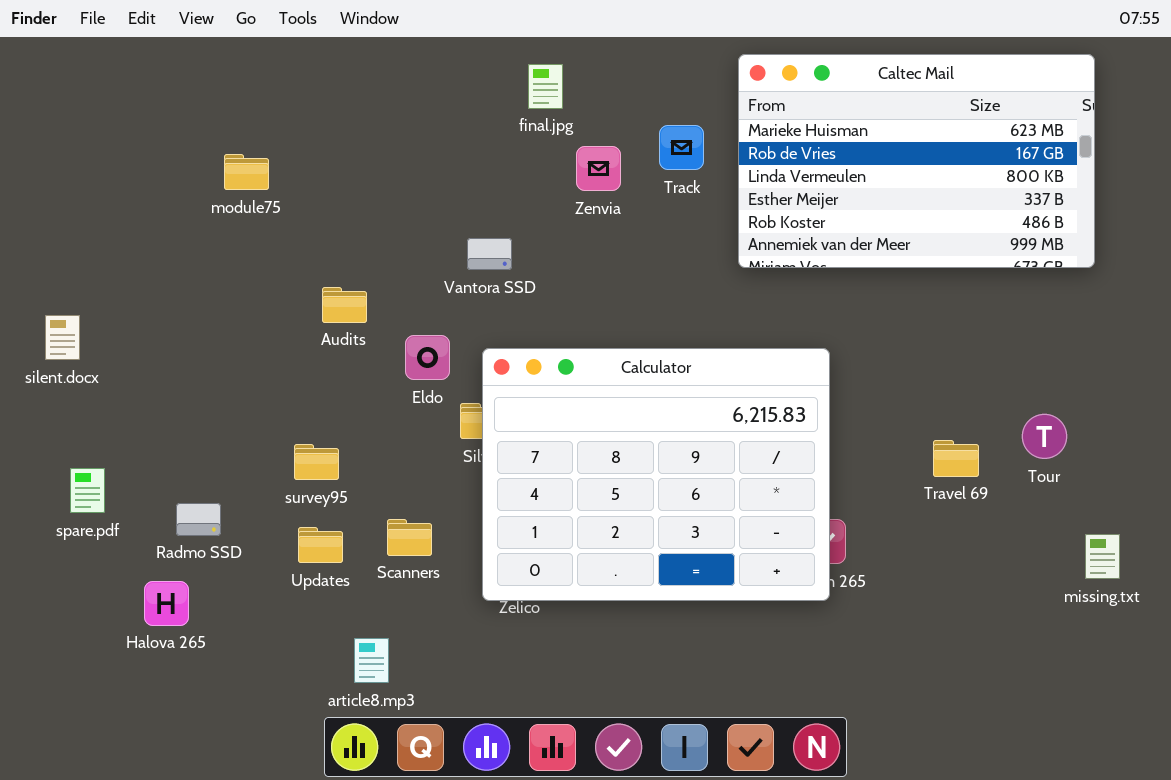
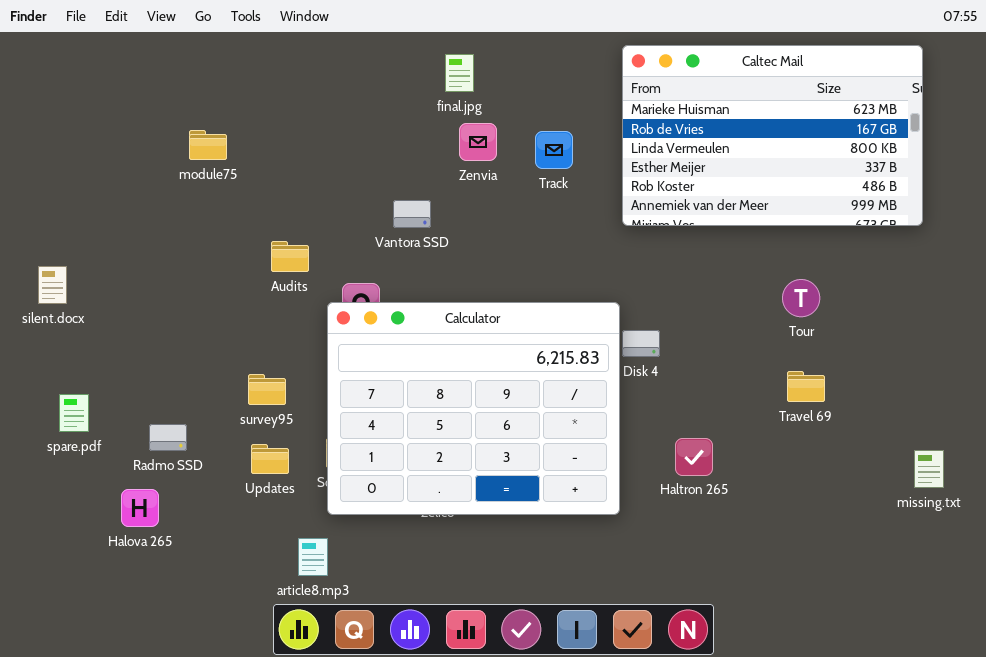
Track: [659,125,704,170] -> [535,131,573,169], moved
Zenvia: [576,146,621,191] -> [459,123,497,161], moved
Calculator: [482,348,830,601] -> [327,302,620,515], moved
Tour: [1022,414,1067,459] -> [782,279,820,317], moved

